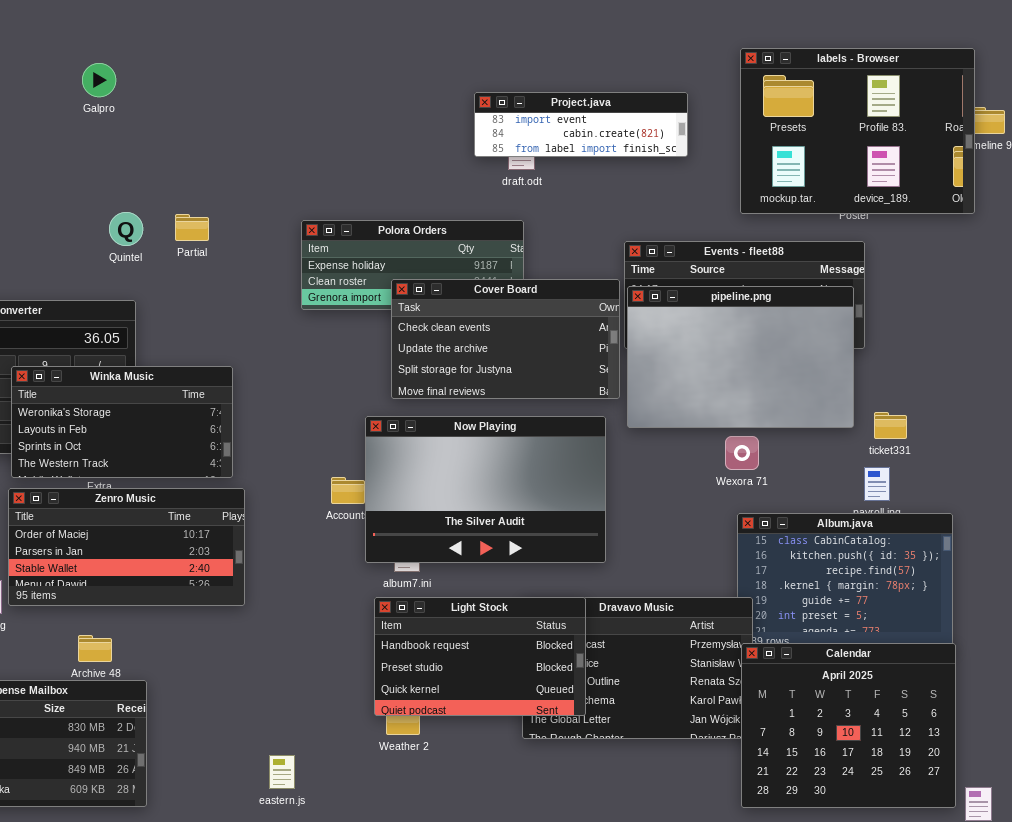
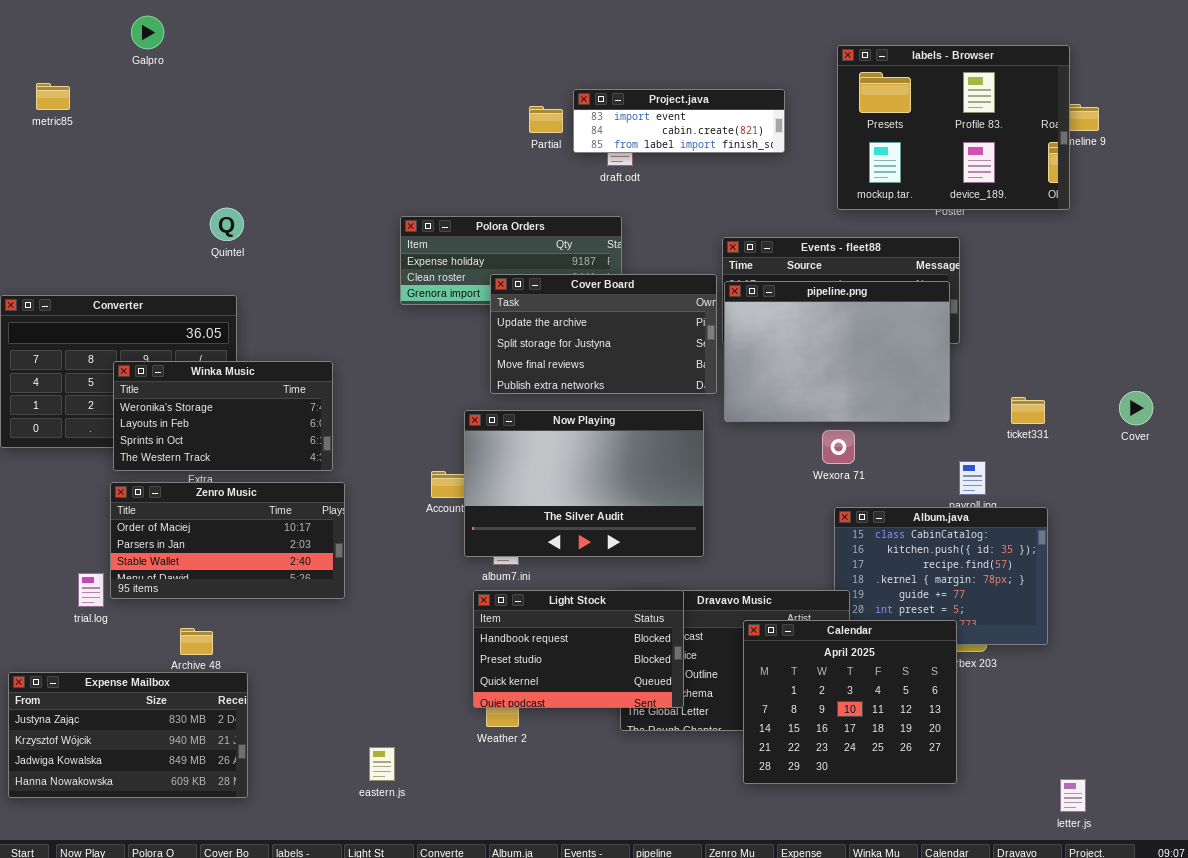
Galpro: [82,63,116,97] -> [131,16,164,49], moved
Partial: [175,214,209,241] -> [529,106,563,133], moved
Cover Board: [391,279,620,399] -> [490,274,717,394], scrolled down 1 row
ticket331: [874,412,907,439] -> [1011,397,1045,424], moved
Calendar: [741,643,956,808] -> [743,620,957,784], moved

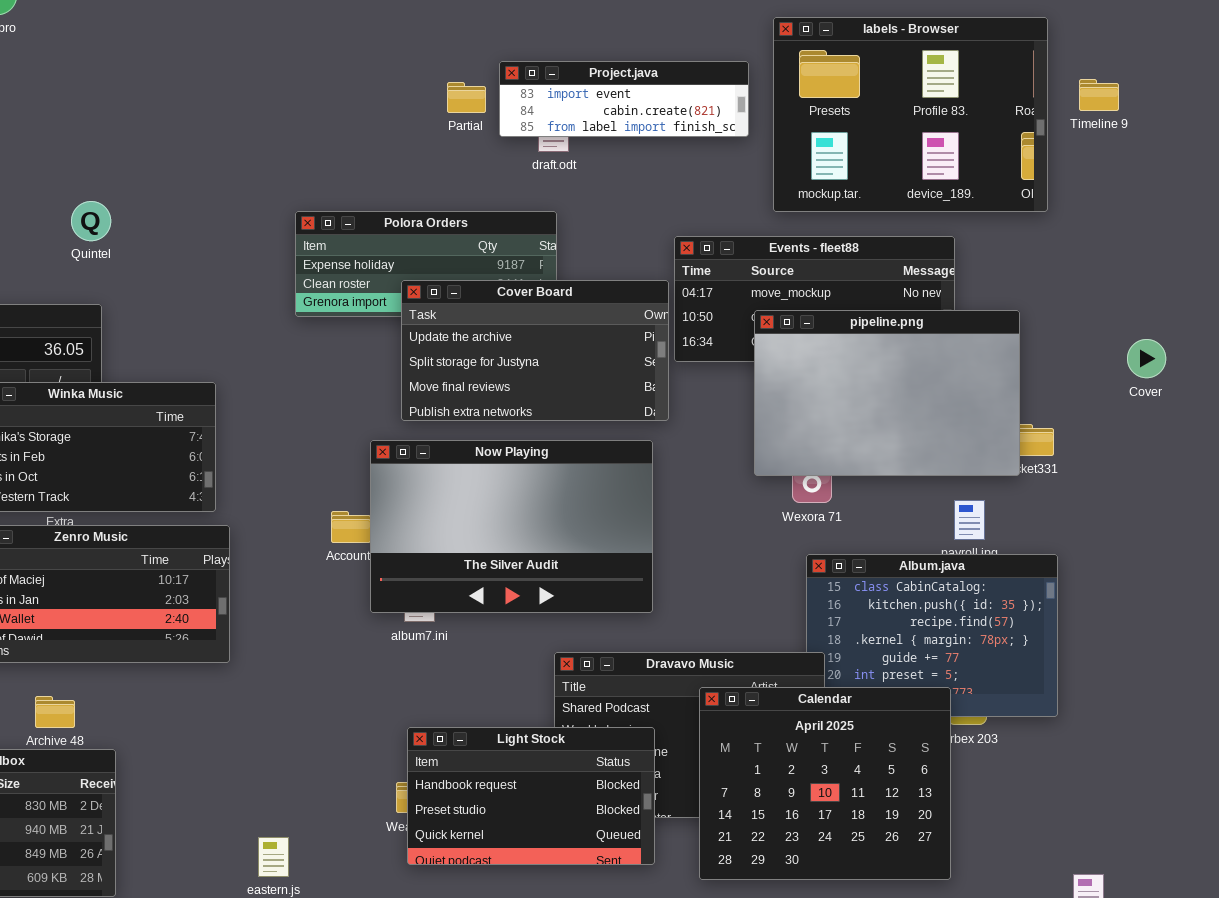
labels - Browser: [837,45,1070,210] -> [773,17,1048,212], moved
pipeline.png: [724,281,950,422] -> [754,310,1020,476], moved
Cover: [1119,391,1153,425] -> [1127,339,1166,378], moved
Light Stock: [473,590,684,708] -> [407,727,655,865], moved

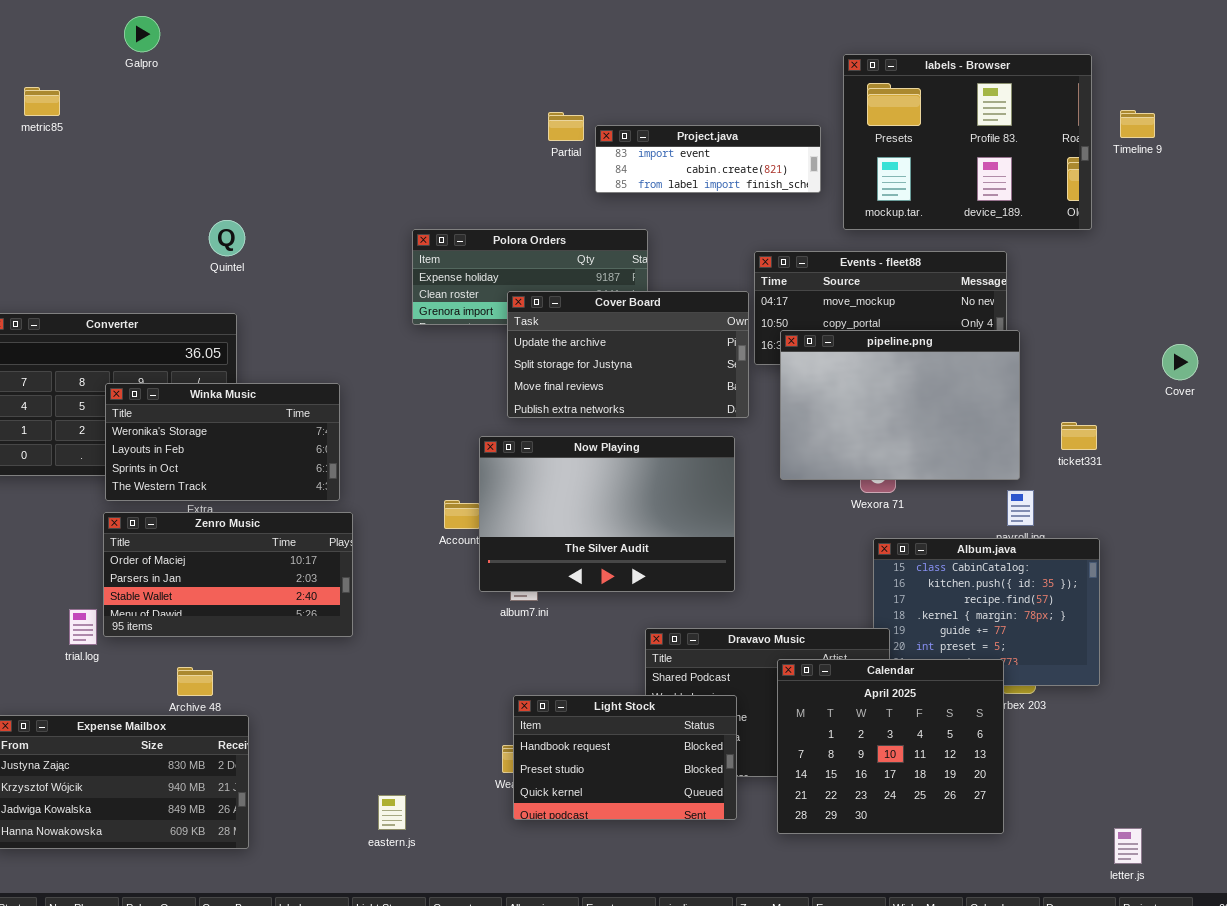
Project.java: [499,61,749,137] -> [595,125,821,193], moved
pipeline.png: [754,310,1020,476] -> [780,330,1020,480], moved

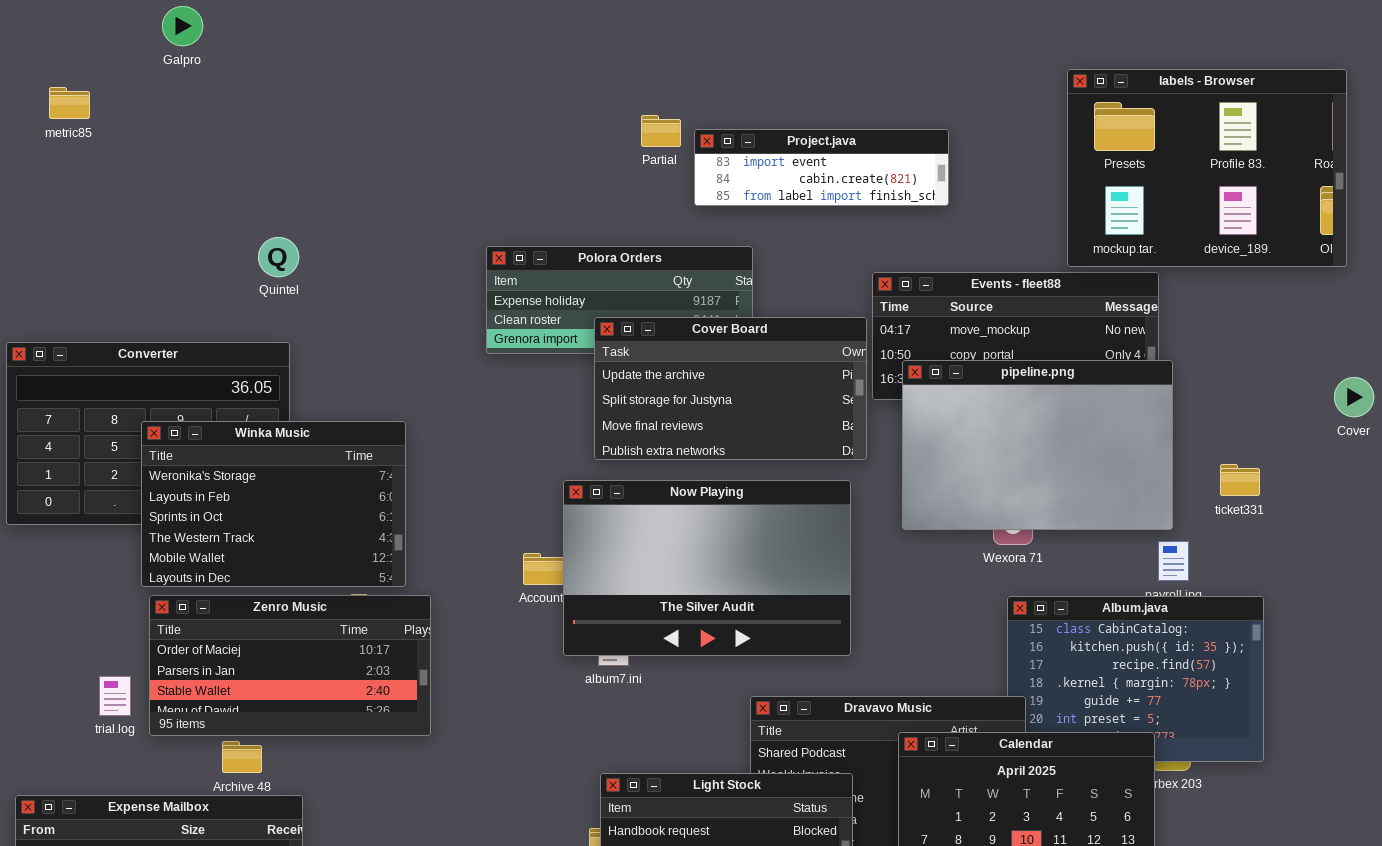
labels - Browser: [843,54,1092,230] -> [1067,69,1347,267], moved
Winka Music: [105,383,340,501] -> [141,421,406,587], resized
Zenro Music: [103,512,353,637] -> [149,595,431,736], moved

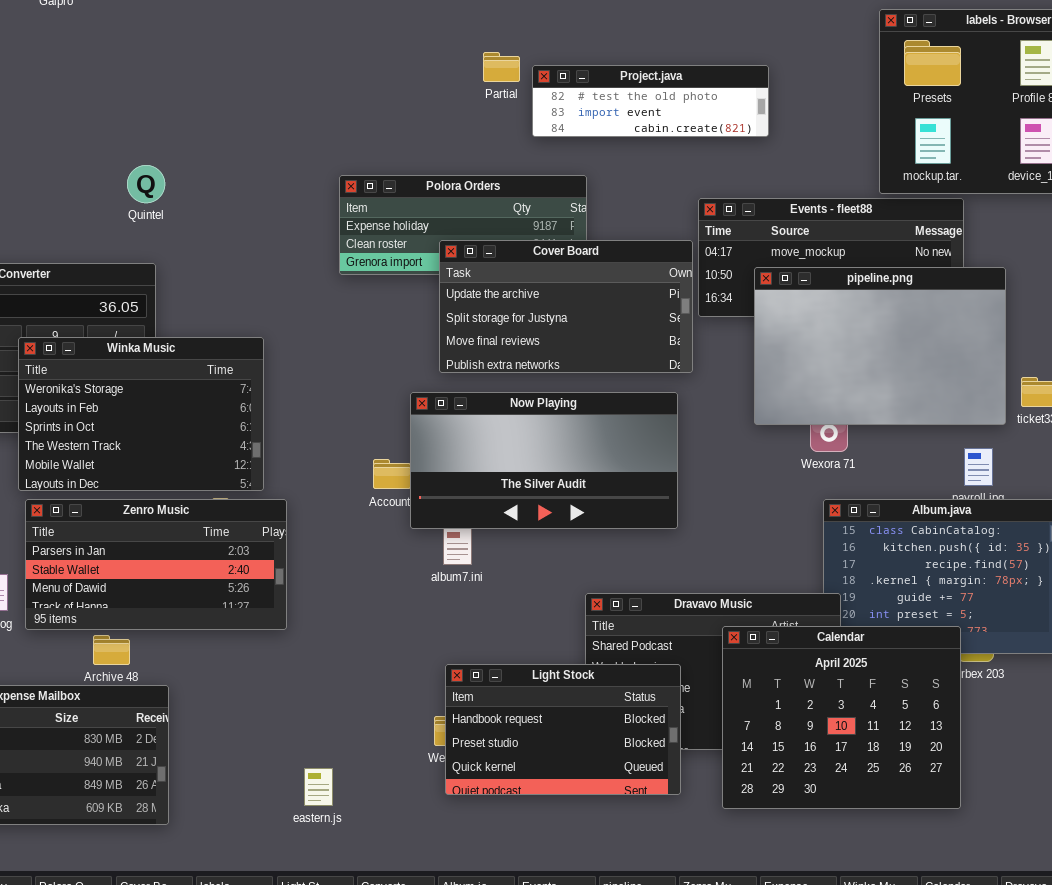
Project.java: [694,129,949,206] -> [532,65,769,137], scrolled up 1 row
pipeline.png: [902,360,1173,530] -> [754,267,1006,425], moved
Now Playing: [563,480,851,656] -> [410,392,678,529], resized
Zenro Music: [149,595,431,736] -> [25,499,287,630], scrolled down 1 row

